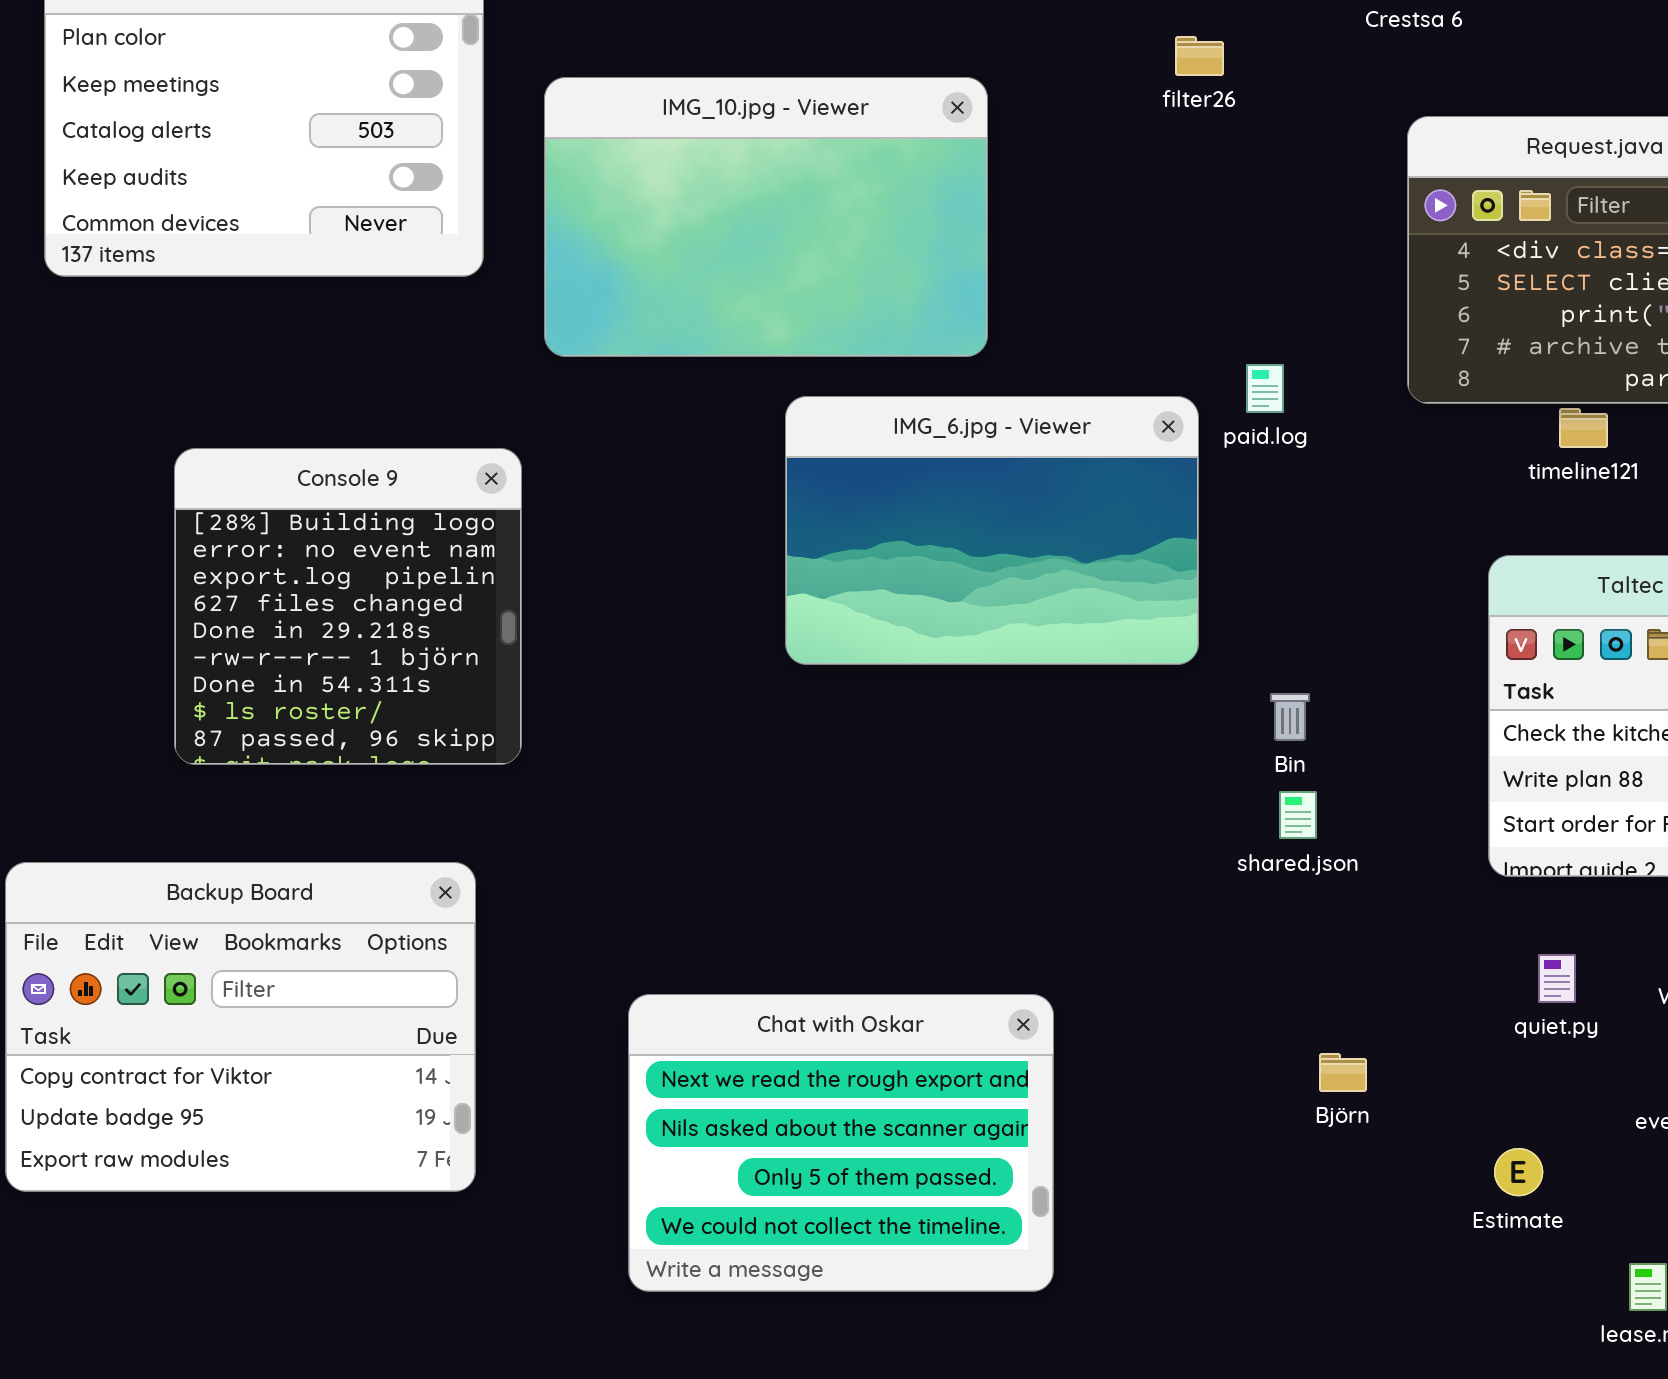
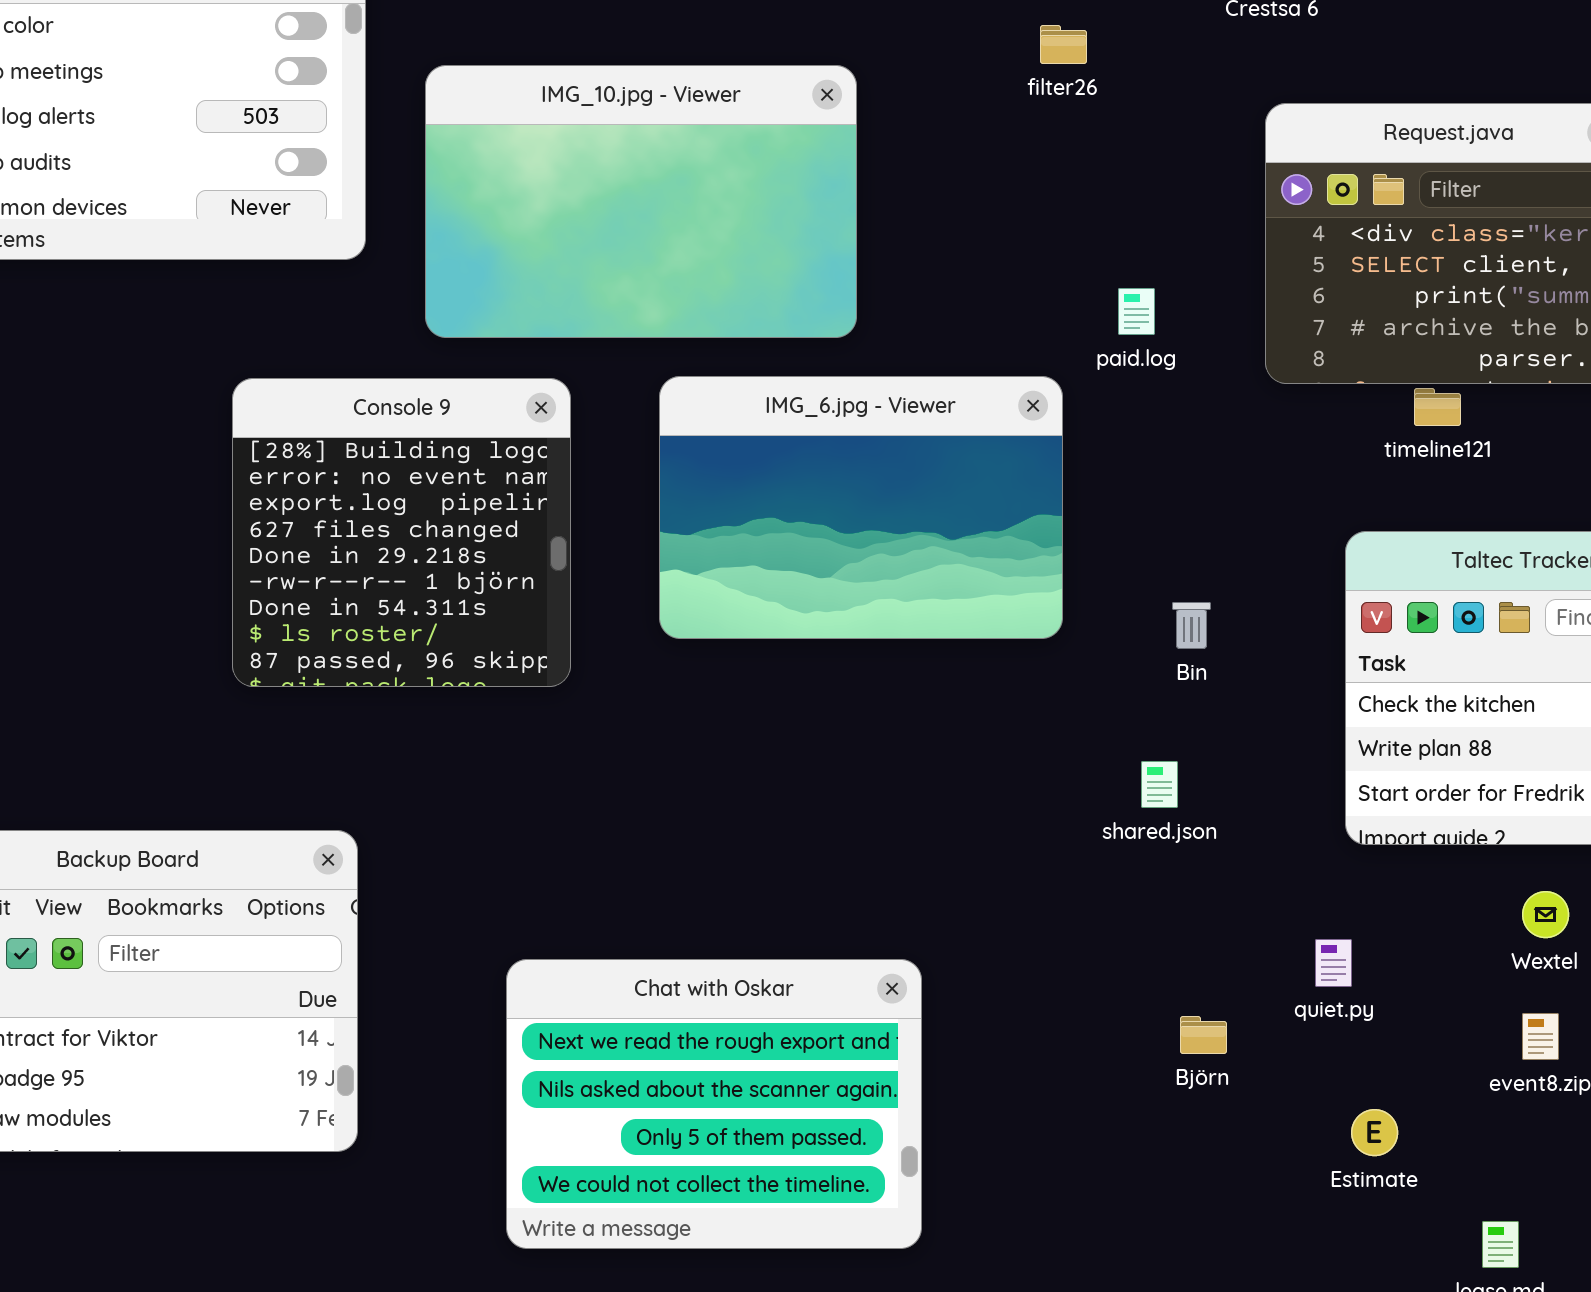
paid.log: [1246,364,1284,413] -> [1118,288,1155,335], moved
Console 9: [174,448,522,765] -> [232,378,571,687], moved
Bin: [1270,693,1310,741] -> [1172,602,1211,649], moved
quiet.py: [1538,954,1576,1003] -> [1315,939,1352,987], moved

